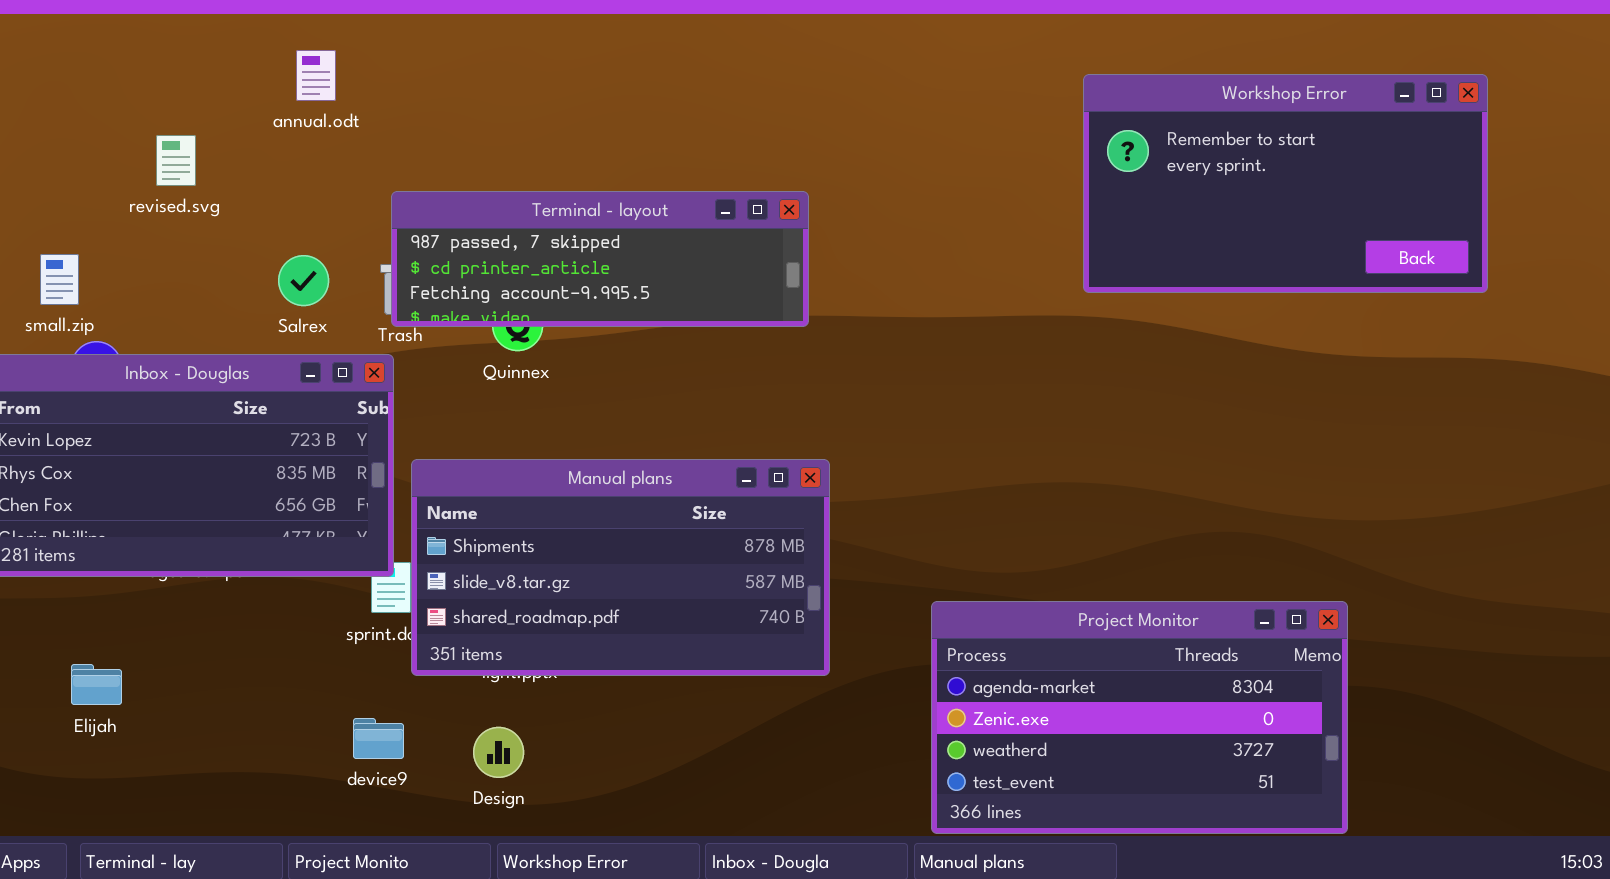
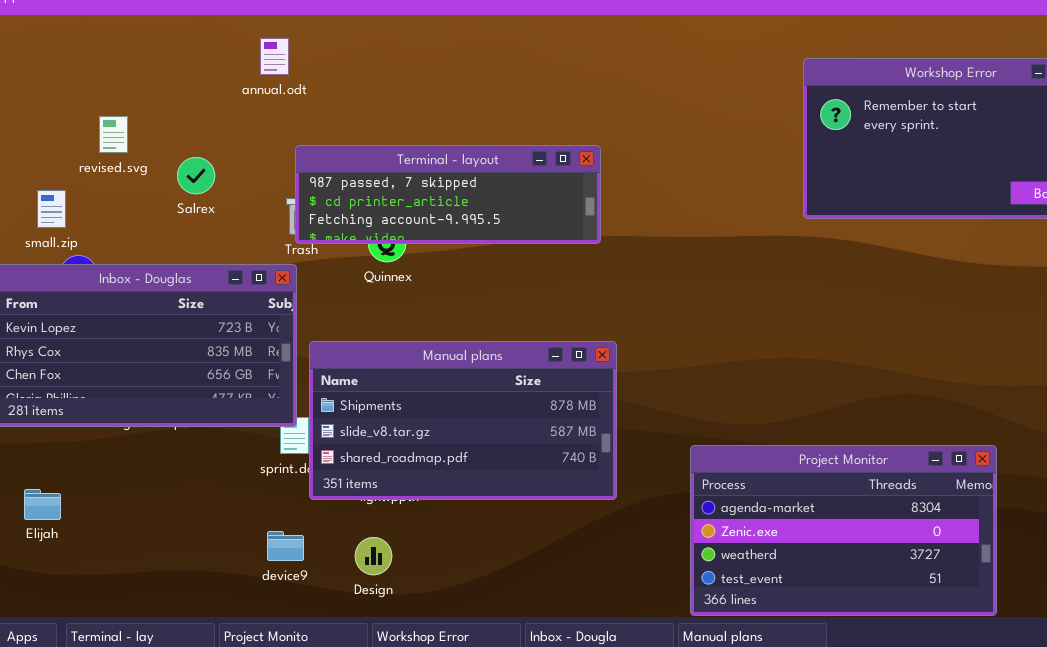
annual.odt: [296,50,336,101] -> [260,38,289,75], moved
revised.svg: [156,135,196,186] -> [99,116,128,153], moved
Salrex: [278,255,329,306] -> [177,157,215,194], moved
Elijah: [71,664,122,705] -> [24,489,61,520], moved

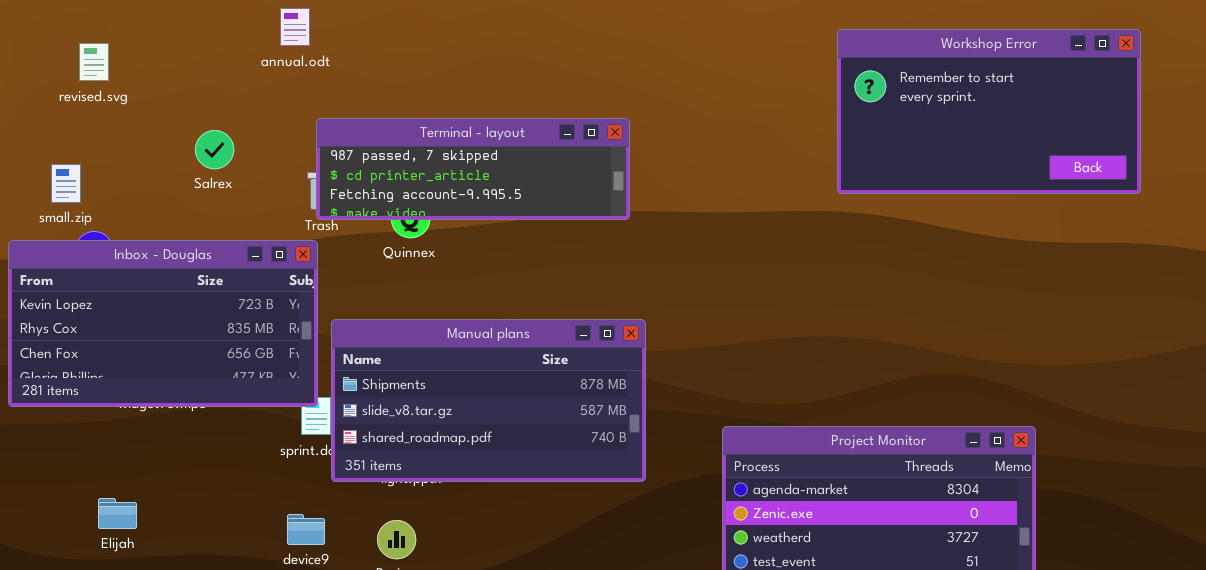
revised.svg: [99,116,128,153] -> [79,43,109,81], moved
Elijah: [24,489,61,520] -> [98,498,137,529], moved

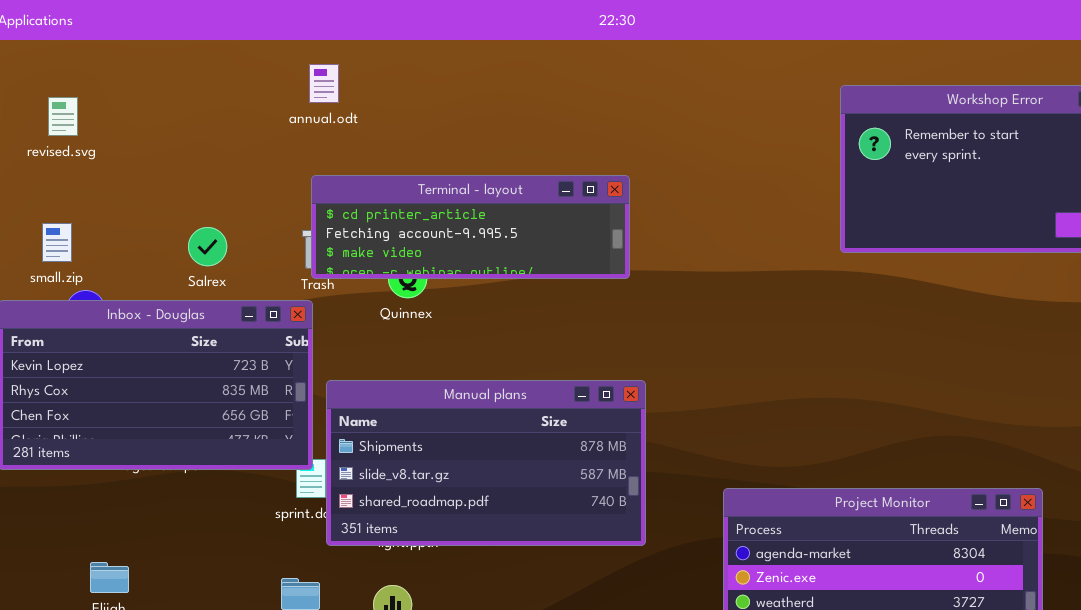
annual.odt: [280,8,310,46] -> [309,64,339,103], moved
revised.svg: [79,43,109,81] -> [48,97,78,136], moved
Terminal - layout: [316,118,630,220] -> [311,175,630,279], scrolled down 1 row
Salrex: [195,130,234,169] -> [188,227,227,266], moved

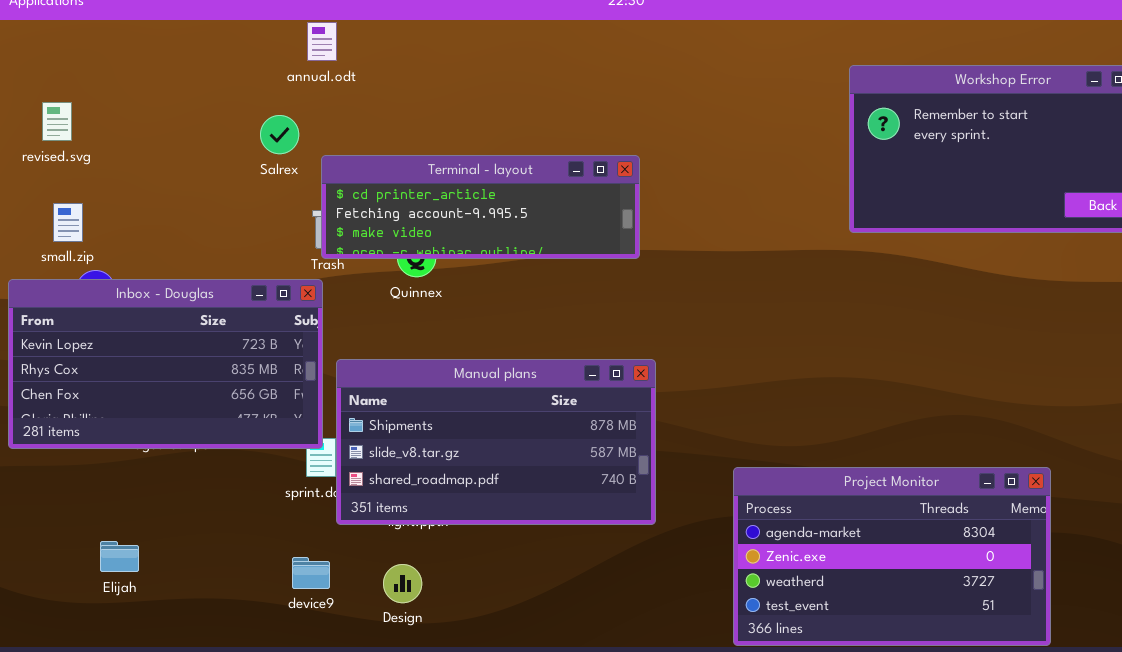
annual.odt: [309,64,339,103] -> [307,22,337,61], moved
revised.svg: [48,97,78,136] -> [42,102,72,141], moved
Salrex: [188,227,227,266] -> [260,115,299,154], moved

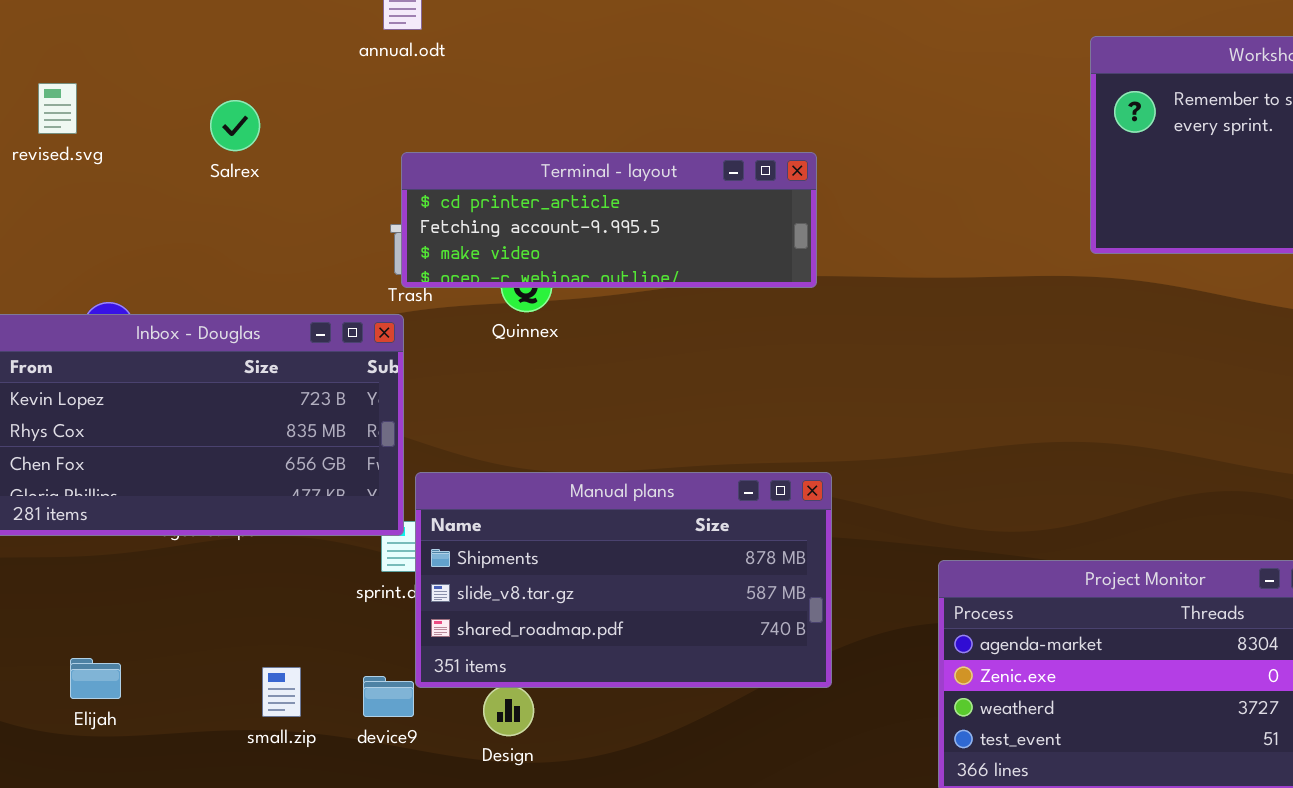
Salrex: [260,115,299,154] -> [210,100,260,151], moved
small.zip: [53,203,83,242] -> [262,667,301,717], moved
Manual plans: [336,359,656,525] -> [415,472,832,688], moved
Elijah: [100,541,139,572] -> [70,658,121,699], moved

